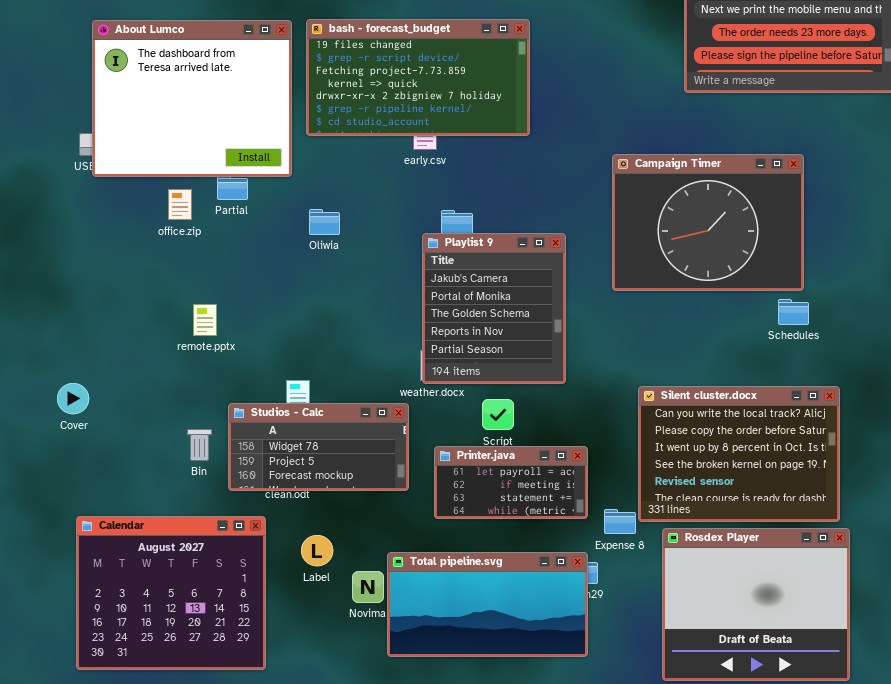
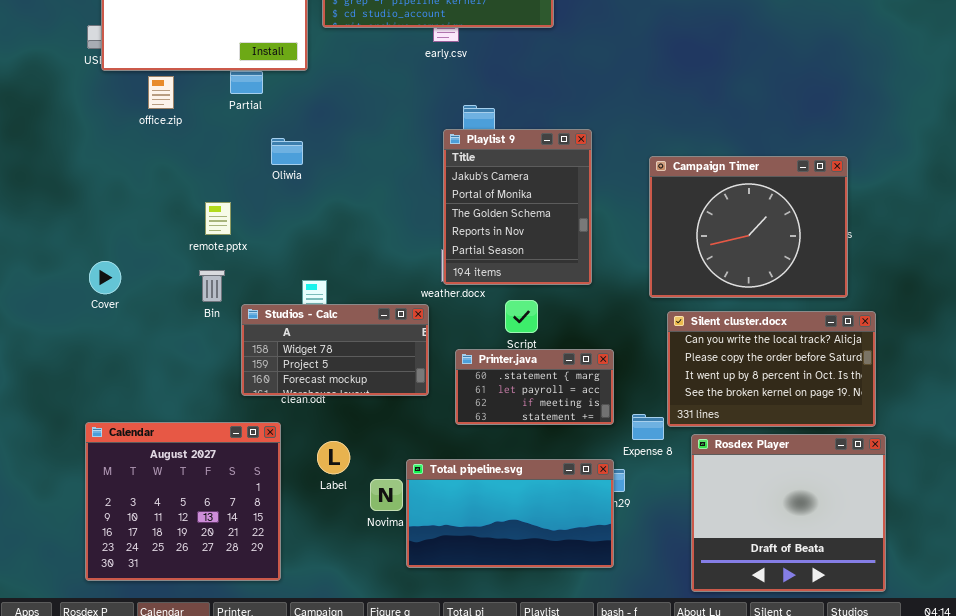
Campaign Timer: [612,154,804,291] -> [649,156,848,298], moved
office.zip: [168,189,192,220] -> [148,76,174,109], moved
Oliwia: [309,209,340,235] -> [271,138,303,165], moved
Cover: [57,383,89,414] -> [89,261,121,294], moved
Silent cluster.docx: [638,386,840,522] -> [667,311,876,427], resized
Bin: [187,429,212,461] -> [199,270,225,302], moved
Printer.java: [434,446,588,519] -> [455,349,614,425], scrolled up 1 row

